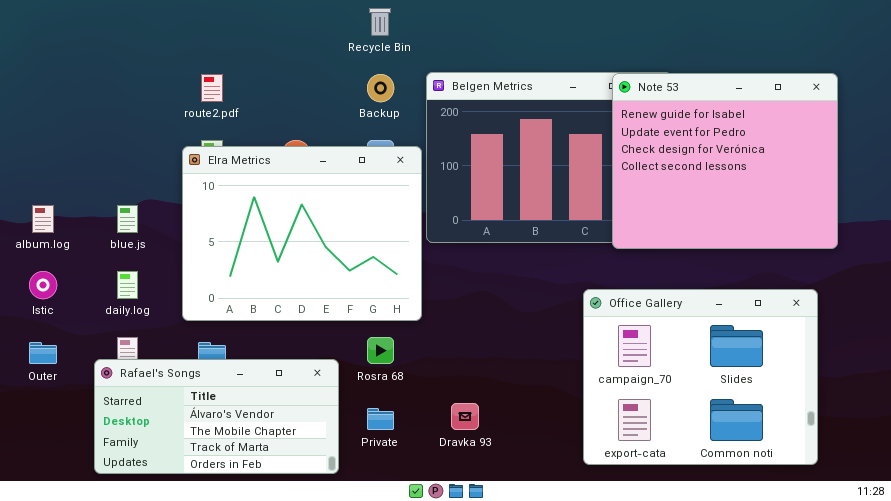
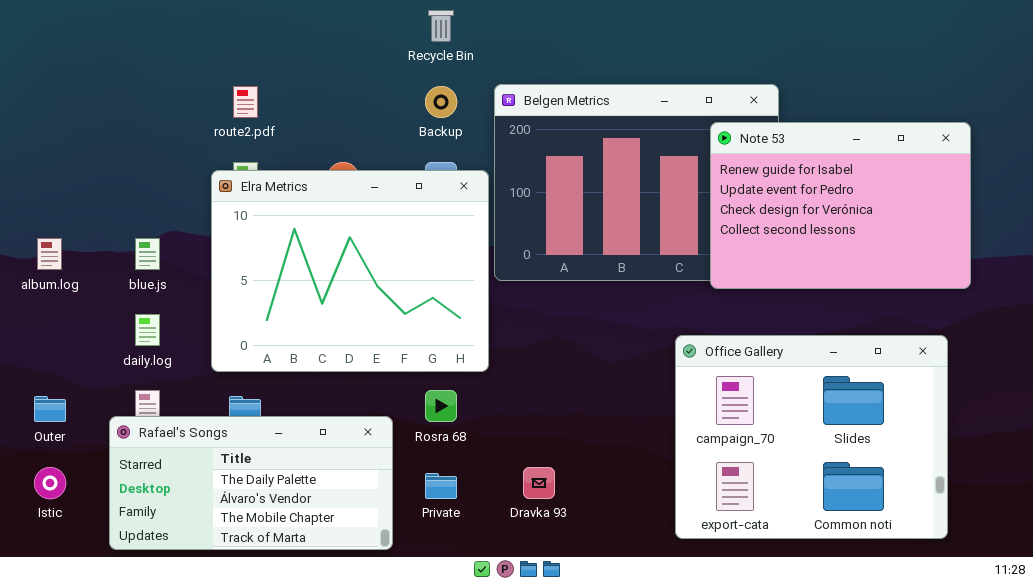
Note 53: [612,73,838,249] -> [710,122,971,289], resized
Istic: [29,271,57,299] -> [34,467,66,499], moved
Rafael's Songs: [94,359,339,474] -> [109,416,393,550], scrolled up 1 row

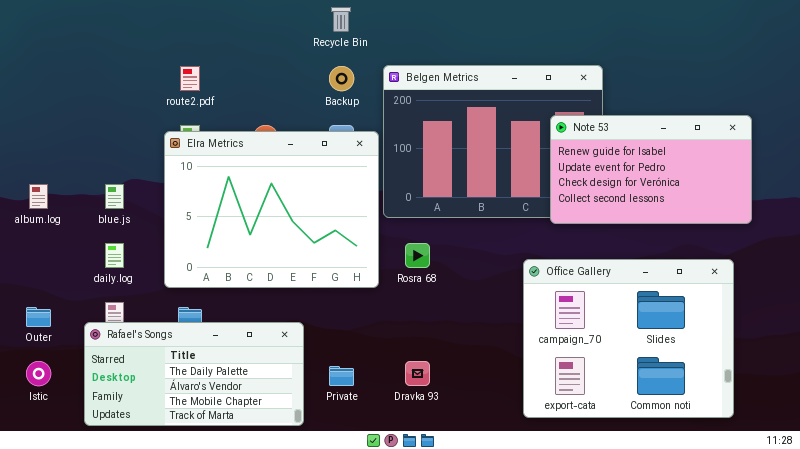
Note 53: [710,122,971,289] -> [550,115,752,224], resized
Rosra 68: [425,390,457,422] -> [405,243,430,268], moved

